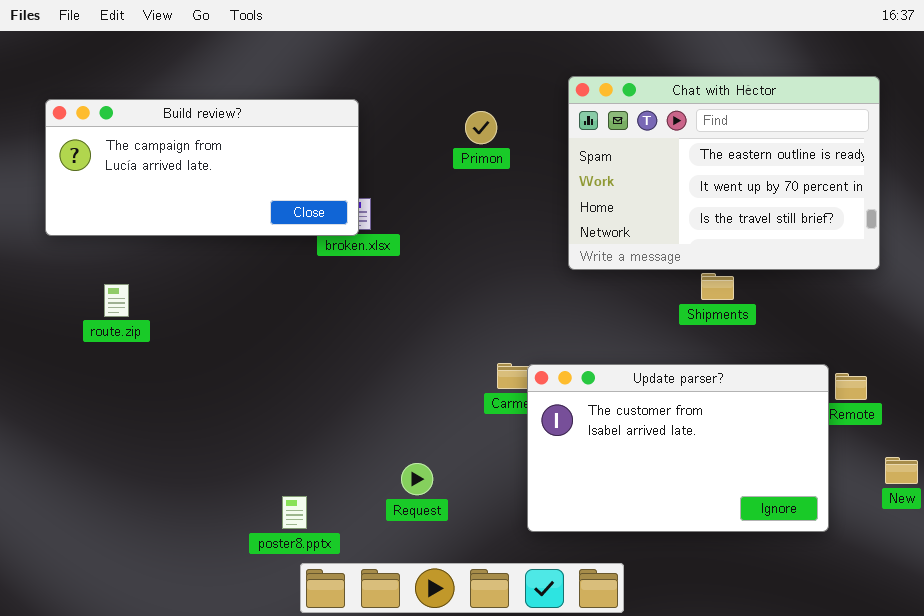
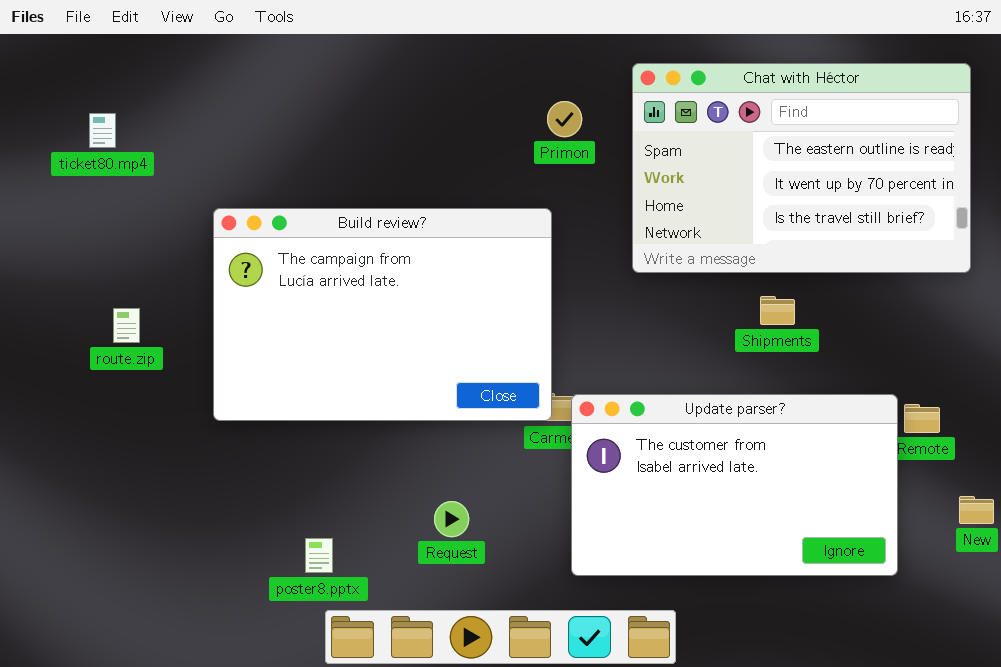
Chat with Héctor: [568,76,880,270] -> [632,63,971,273], moved
Build review?: [45,99,359,236] -> [213,208,552,421], moved, resized
Primon: [465,111,497,144] -> [547,101,582,137], moved

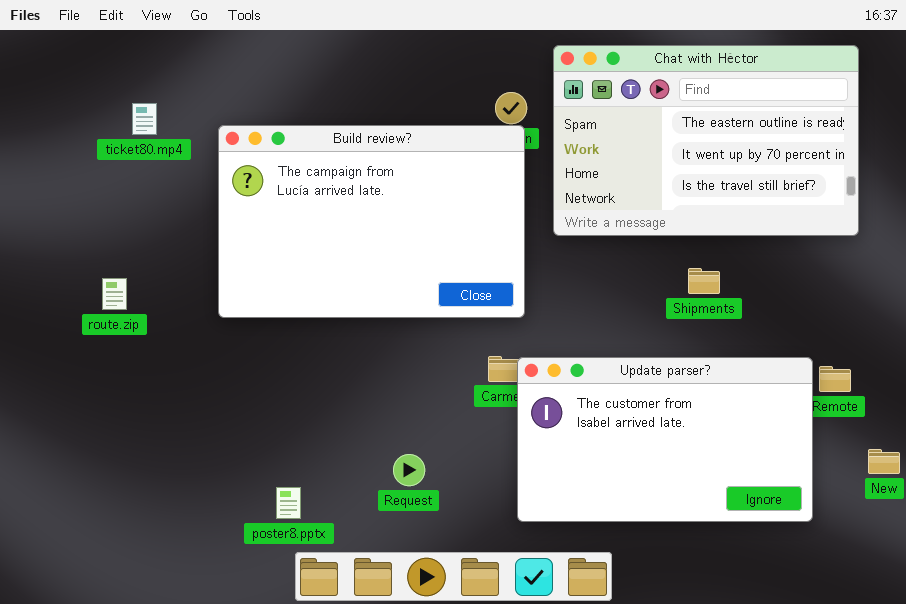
Chat with Héctor: [632,63,971,273] -> [553,45,859,236], moved
ticket80.mp4: [89,113,116,148] -> [132,103,157,135], moved
Build review?: [213,208,552,421] -> [218,125,525,318], moved

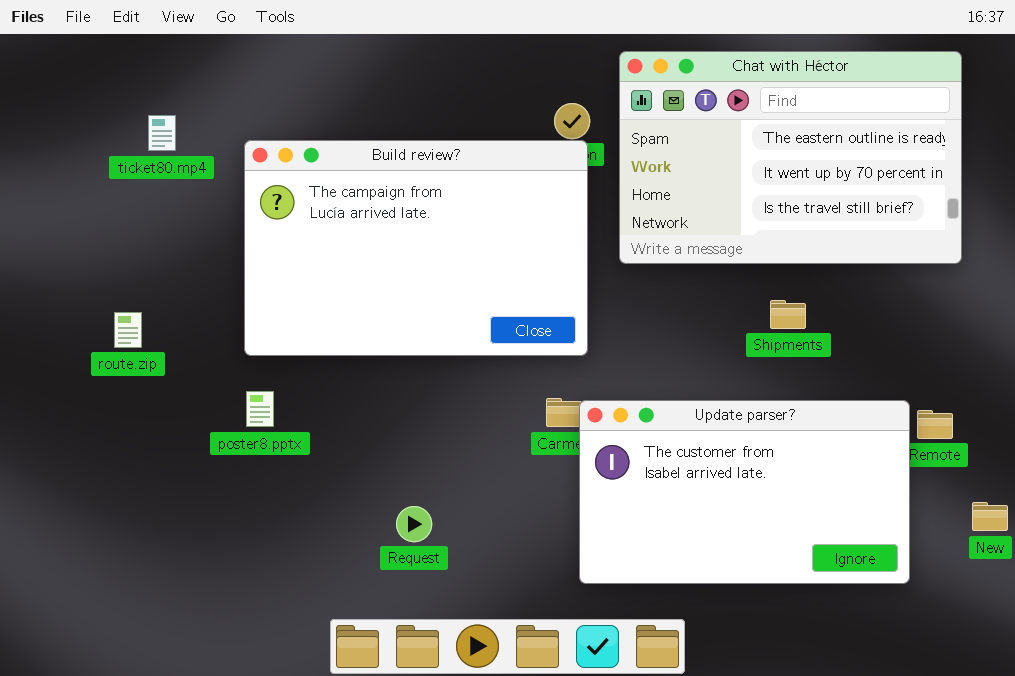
Request: [393,454,425,486] -> [396,506,432,542], moved
poster8.pptx: [276,487,301,519] -> [246,391,274,427], moved

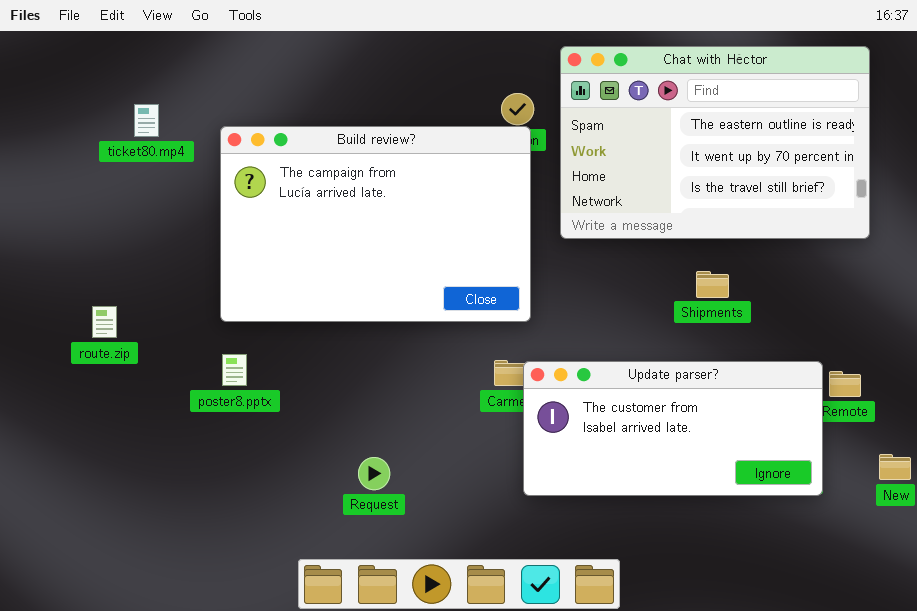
route.zip: [114,312,142,348] -> [92,306,117,338], moved
Update parser?: [579,400,910,584] -> [523,361,823,496], resized

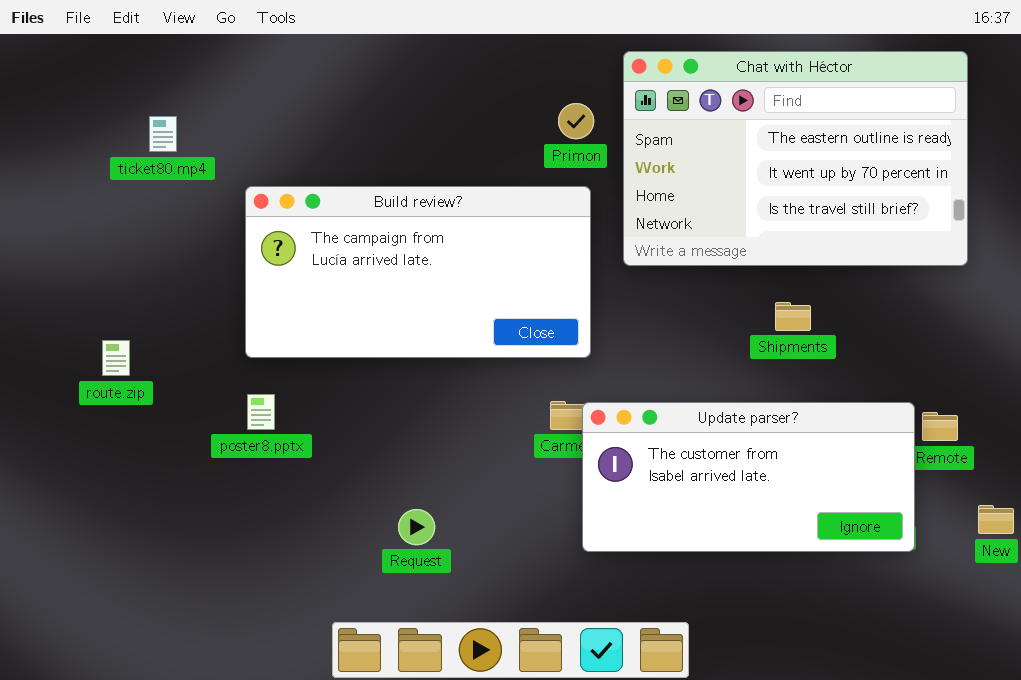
Build review?: [220,126,531,322] -> [245,186,591,358], resized

